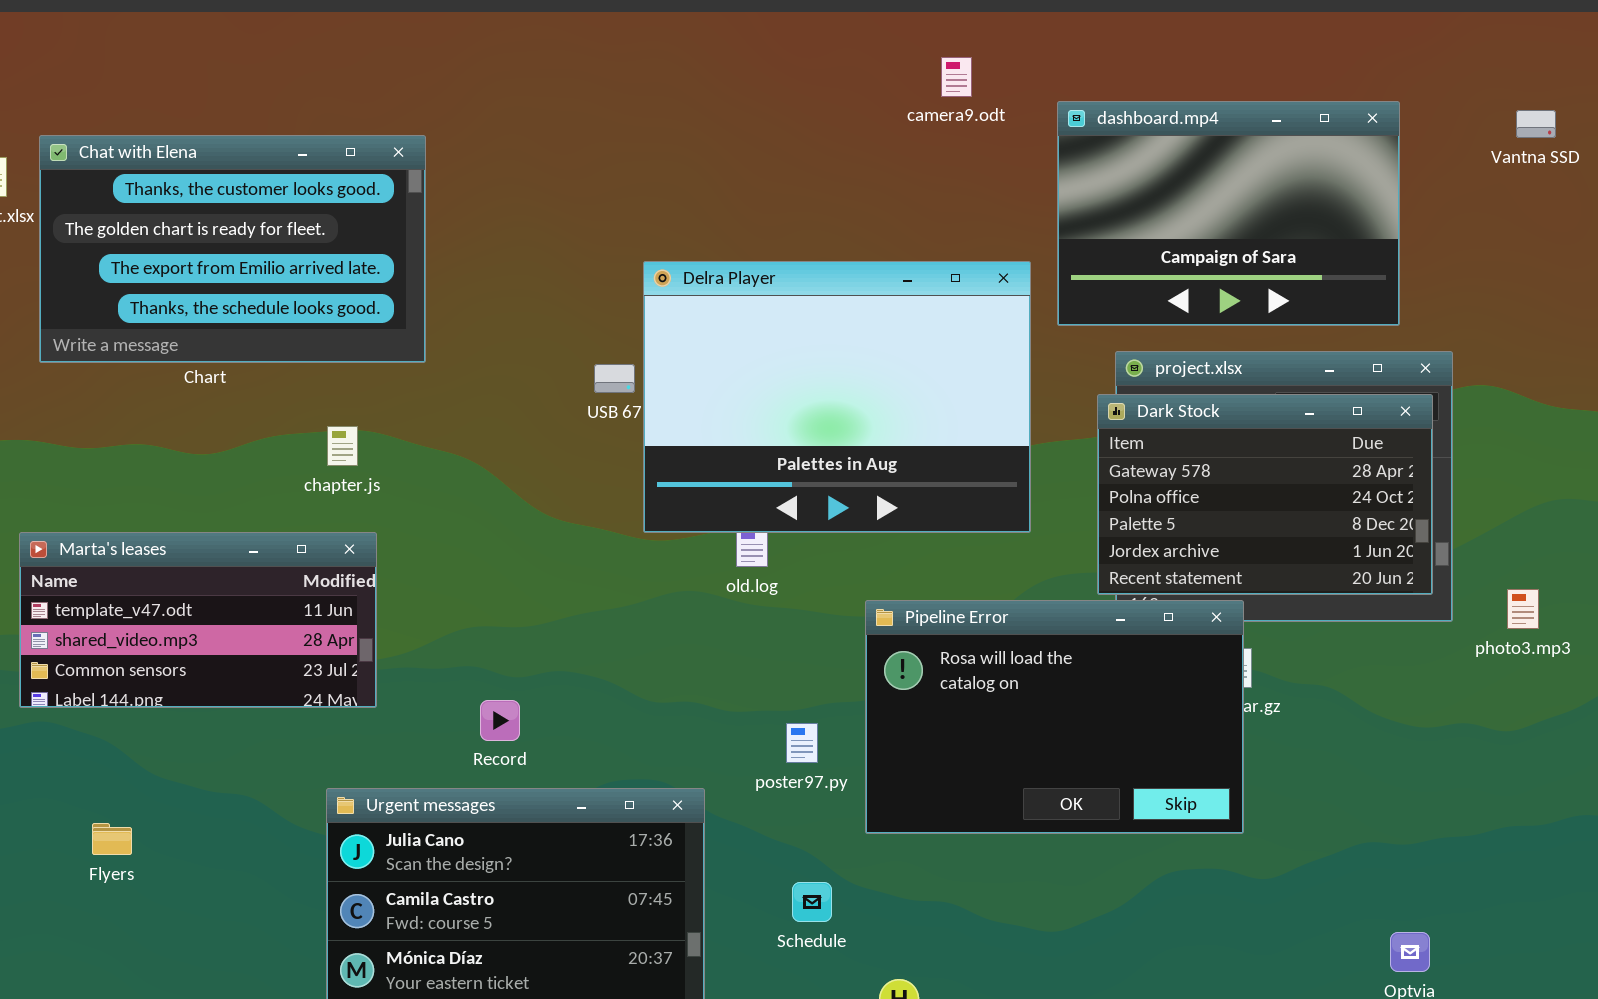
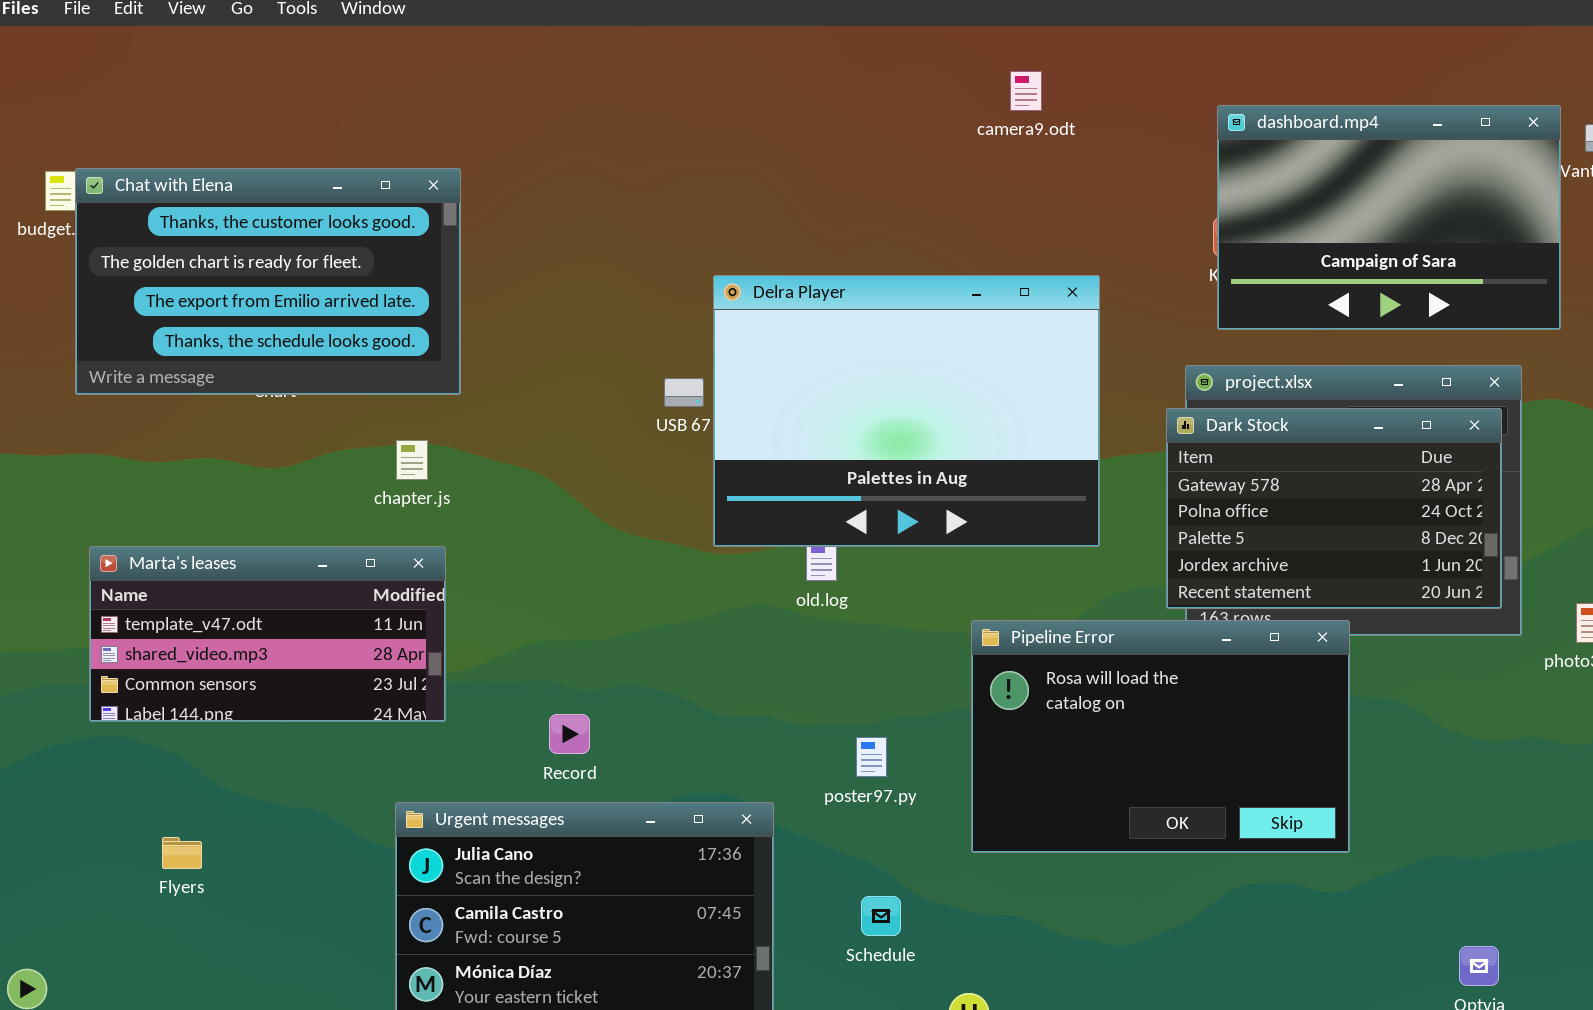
dashboard.mp4: [1057,101,1400,326] -> [1217,105,1561,330], moved
Chat with Elena: [39,135,426,363] -> [75,168,461,395], moved
Pipeline Error: [865,600,1244,834] -> [971,620,1350,853], moved

